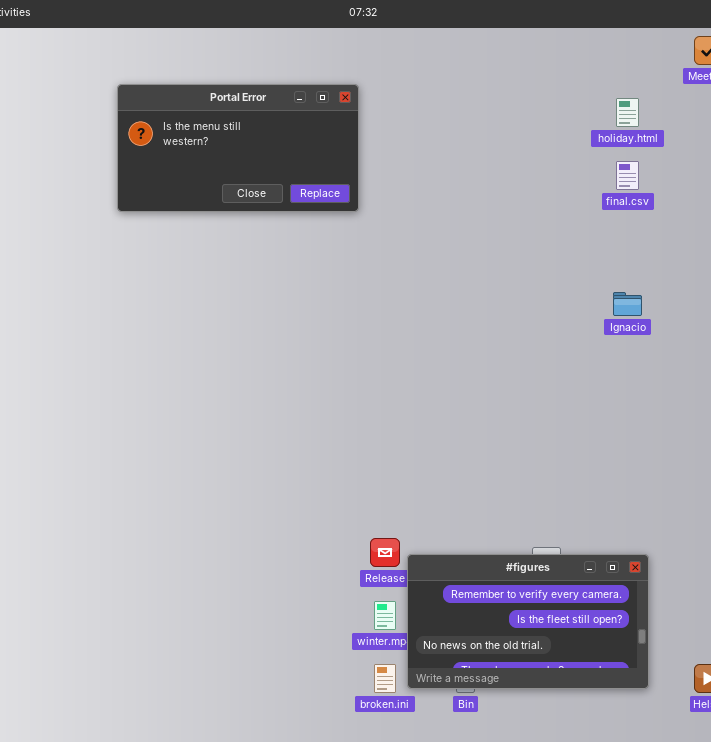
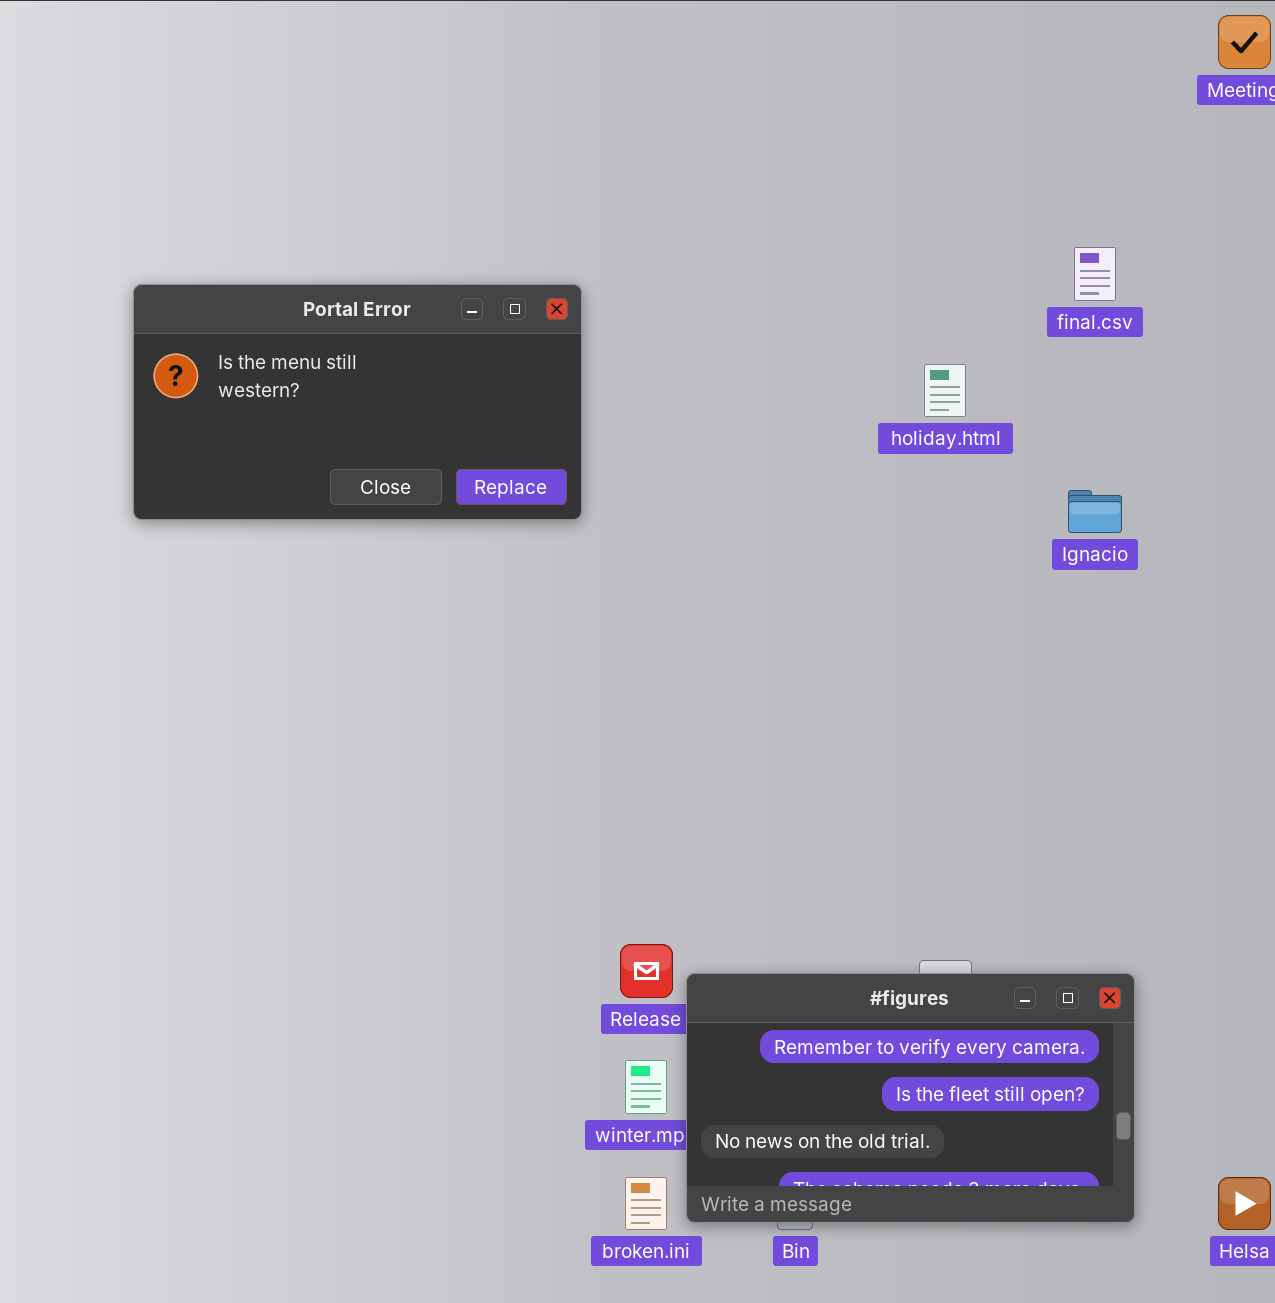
Portal Error: [117,84,359,212] -> [133,284,582,520], moved
holiday.html: [616,98,639,127] -> [924,364,966,417], moved

